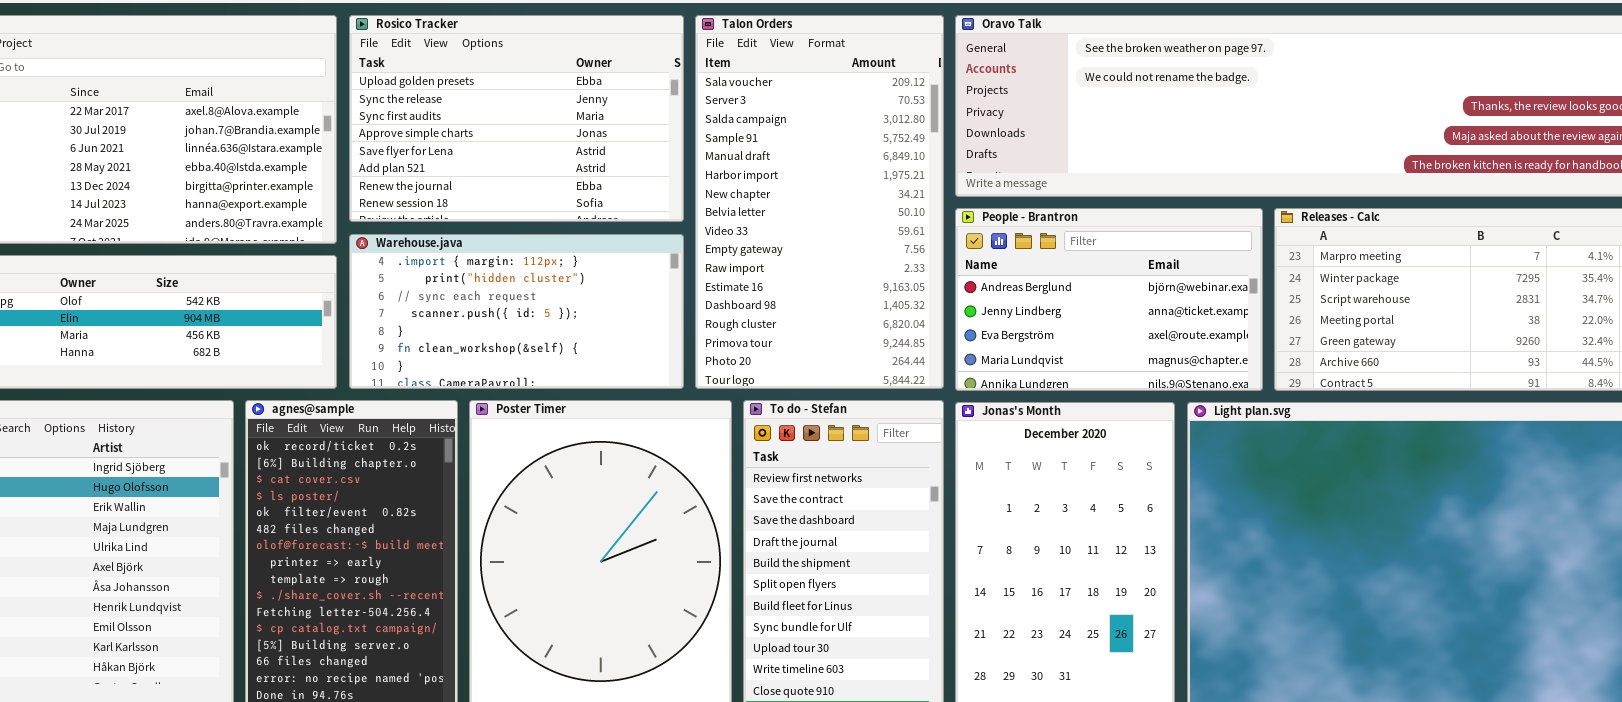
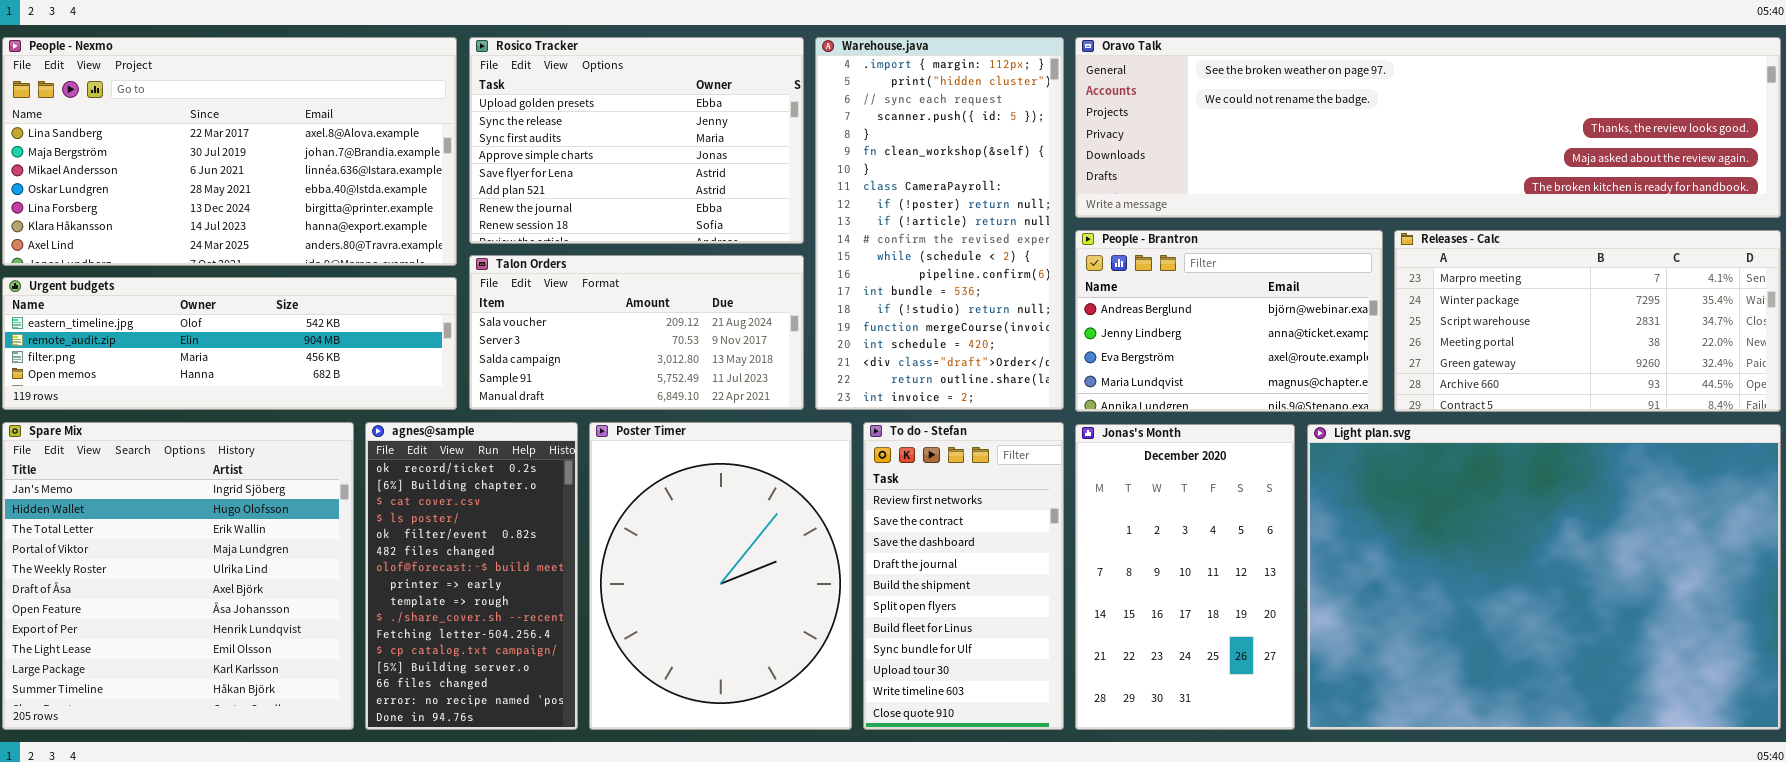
Talon Orders: [695,15,944,389] -> [469,255,804,410], moved, resized
Warehouse.java: [349,234,684,389] -> [815,37,1064,410], moved, resized

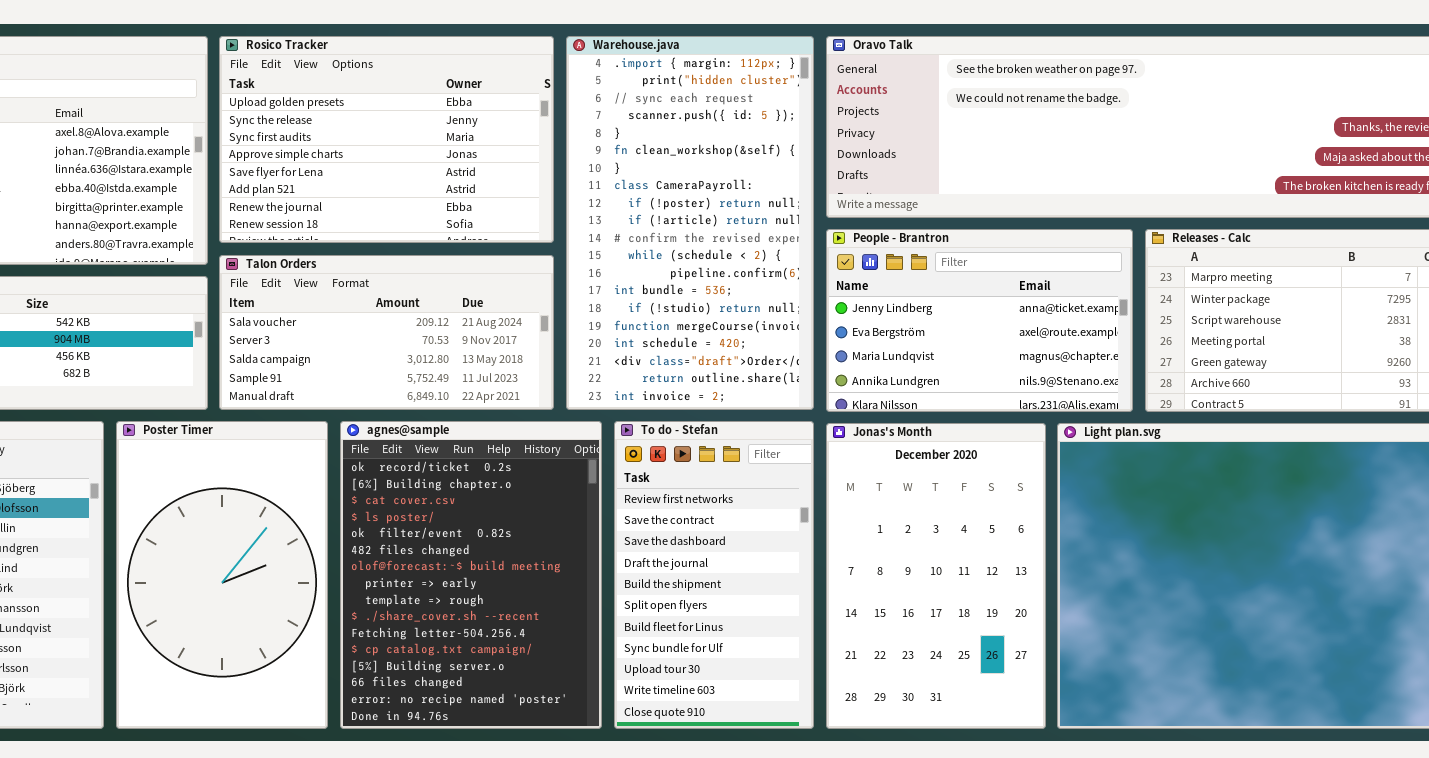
People - Brantron: [1075,230,1383,412] -> [826,229,1133,412], scrolled down 1 row
agnes@sample: [365,422,578,730] -> [340,421,602,729], moved, resized
Poster Timer: [589,422,852,730] -> [116,421,328,729], moved, resized

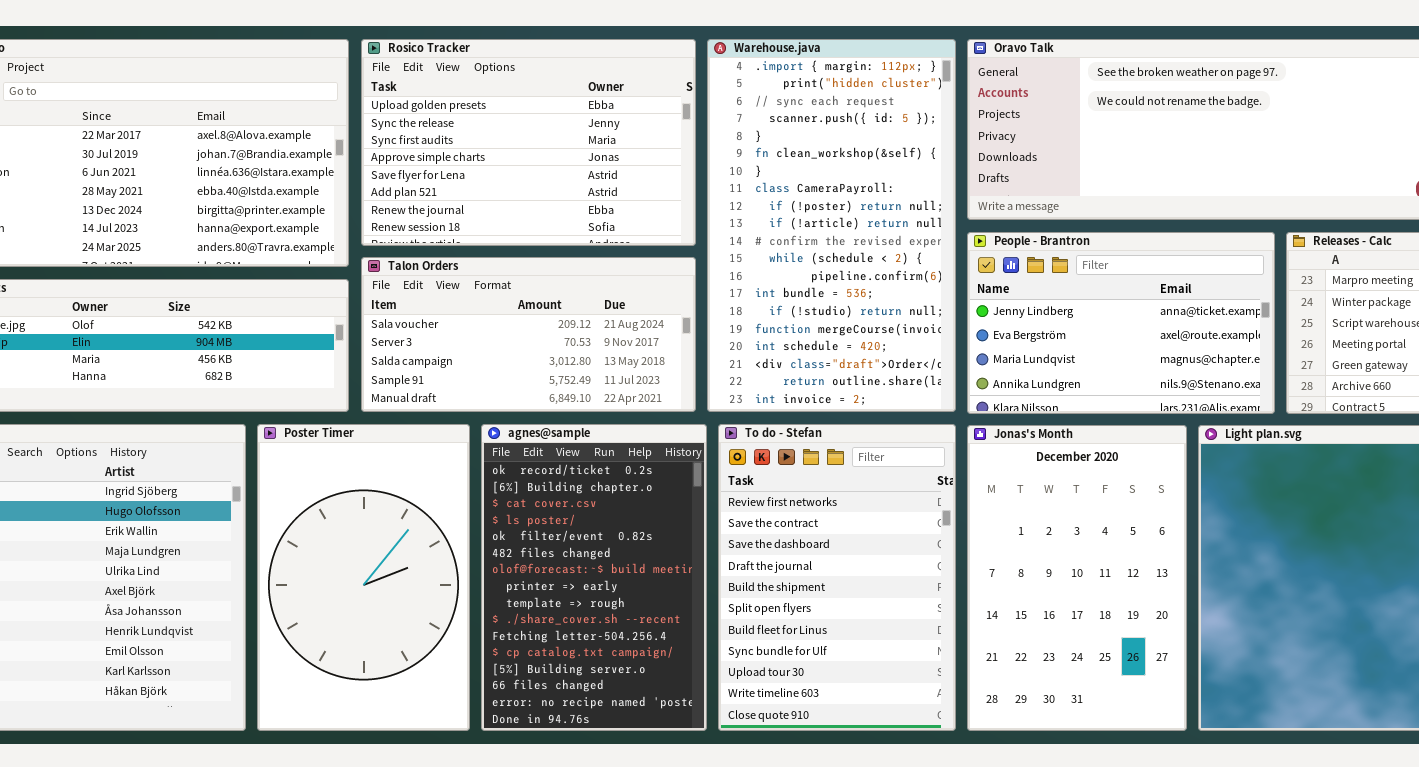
agnes@sample: [340,421,602,729] -> [481,424,707,731], resized
To do - Stefan: [614,421,814,729] -> [718,424,956,731], resized

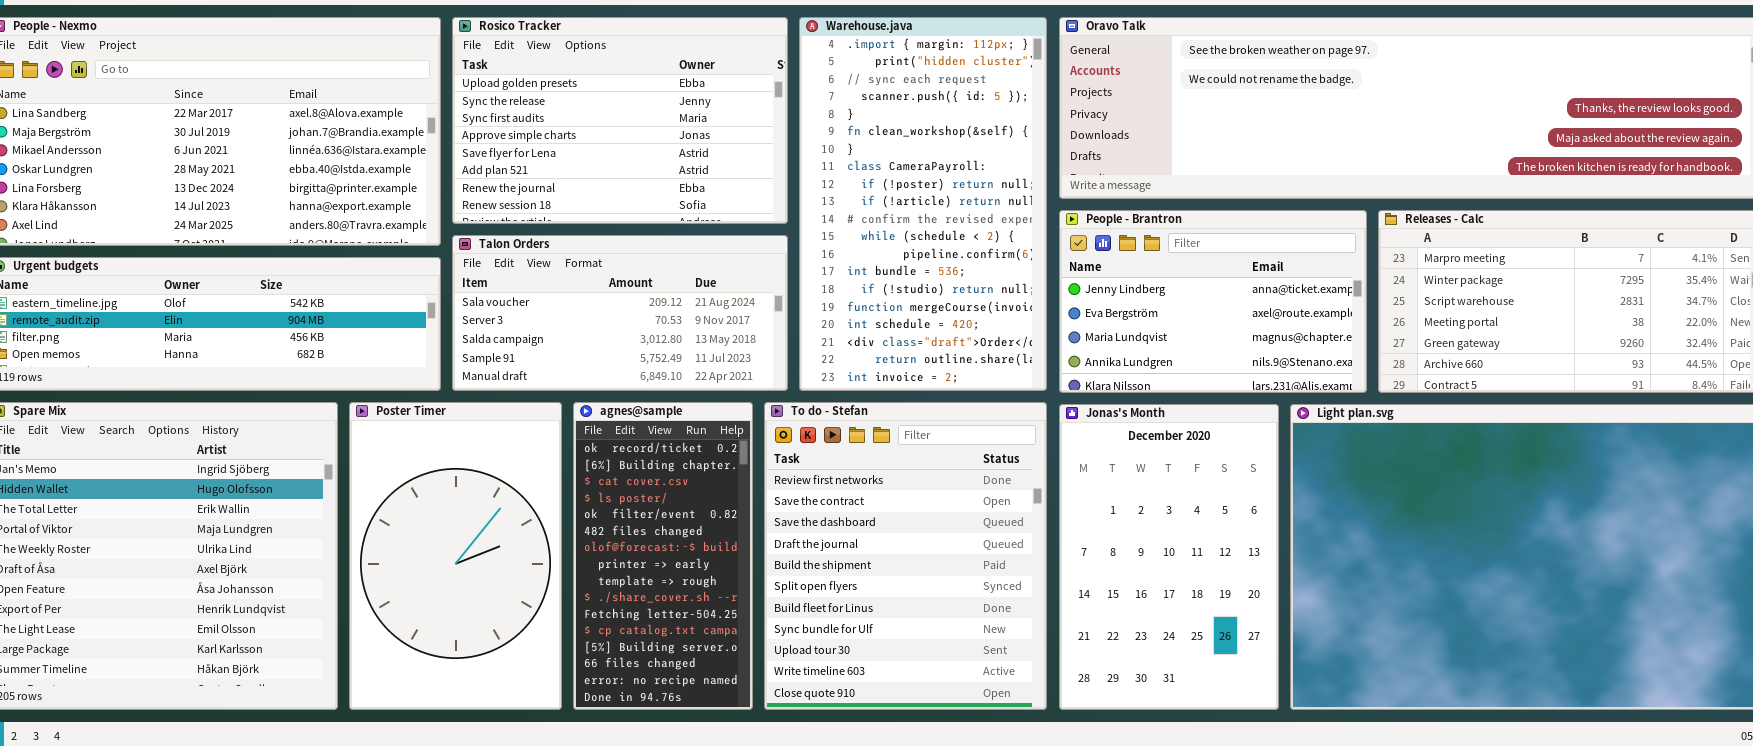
agnes@sample: [481,424,707,731] -> [573,402,753,710], resized
To do - Stefan: [718,424,956,731] -> [764,402,1047,710], resized

